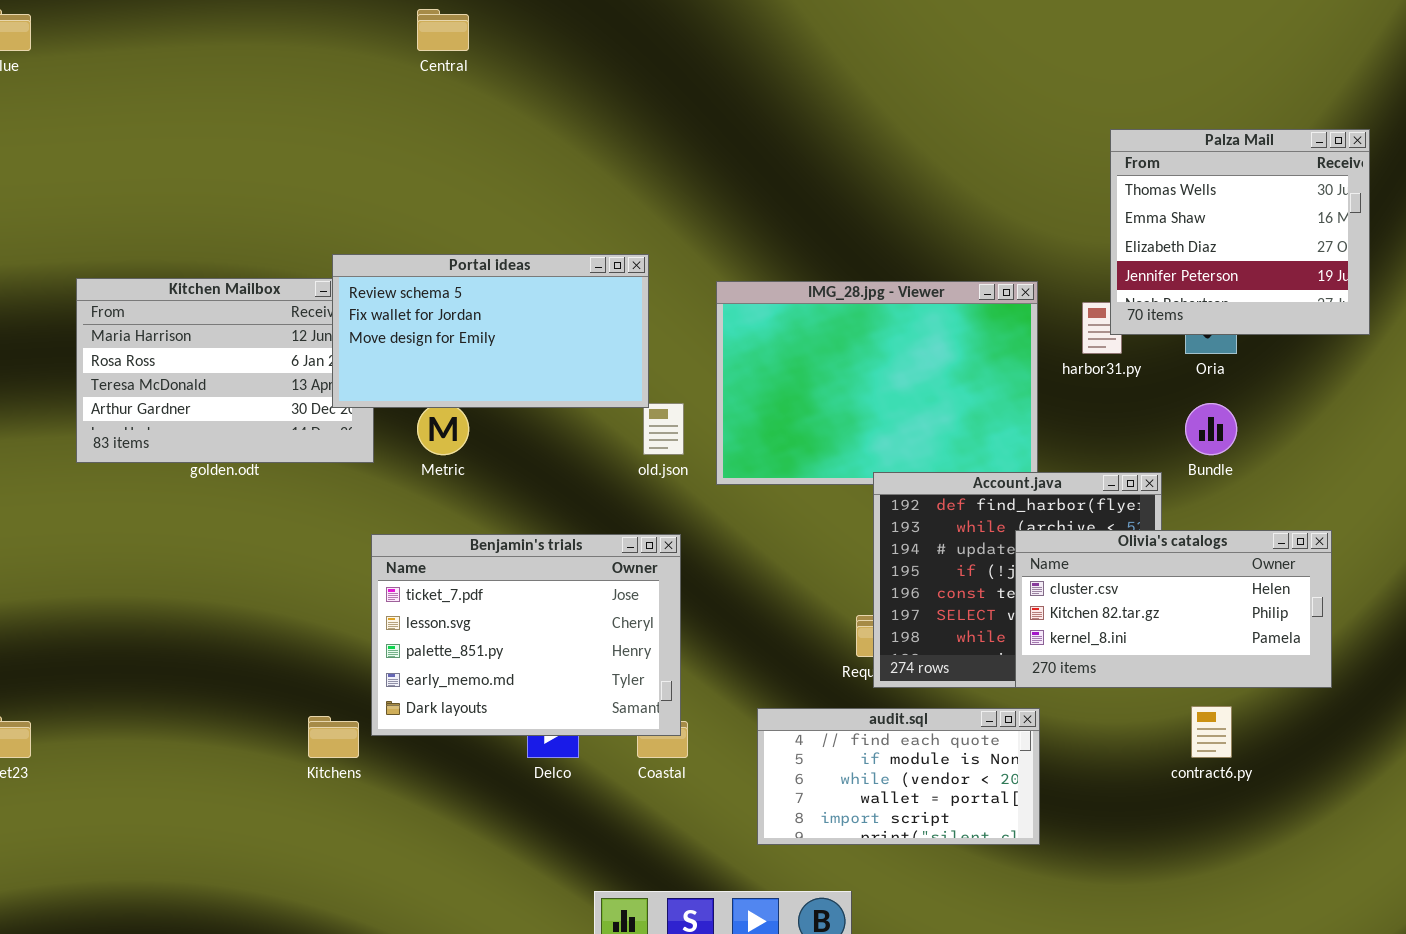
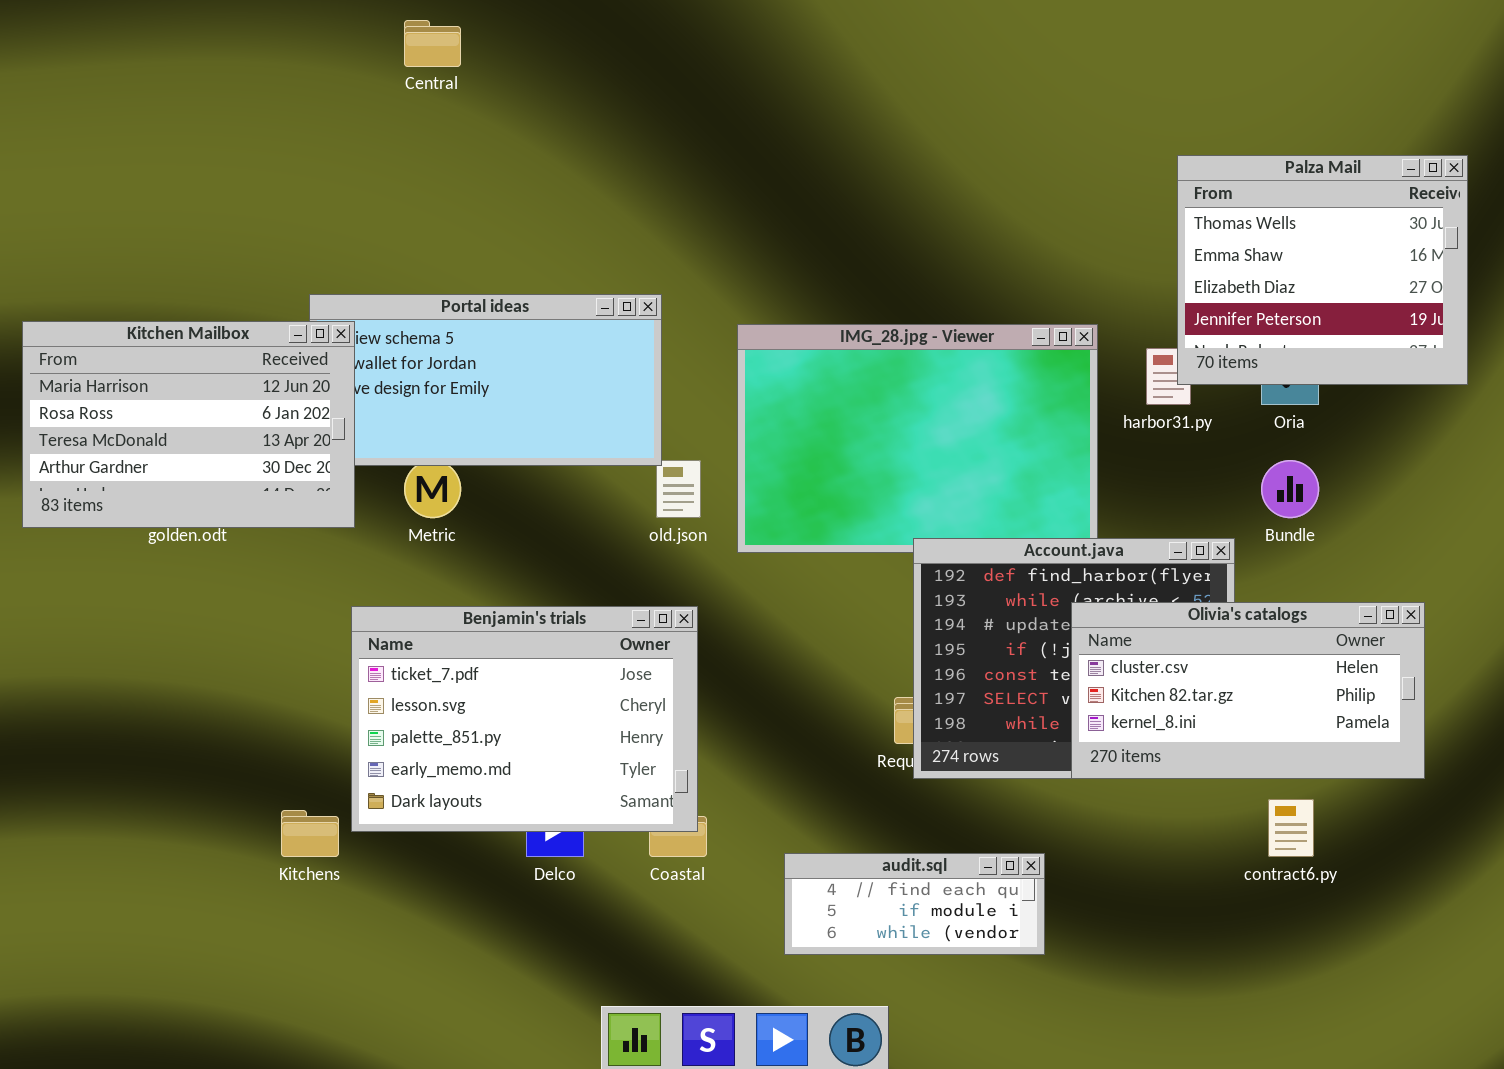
Kitchen Mailbox: [76,278,374,463] -> [22,321,355,528], raised
audit.sql: [757,708,1040,845] -> [784,853,1045,955], resized

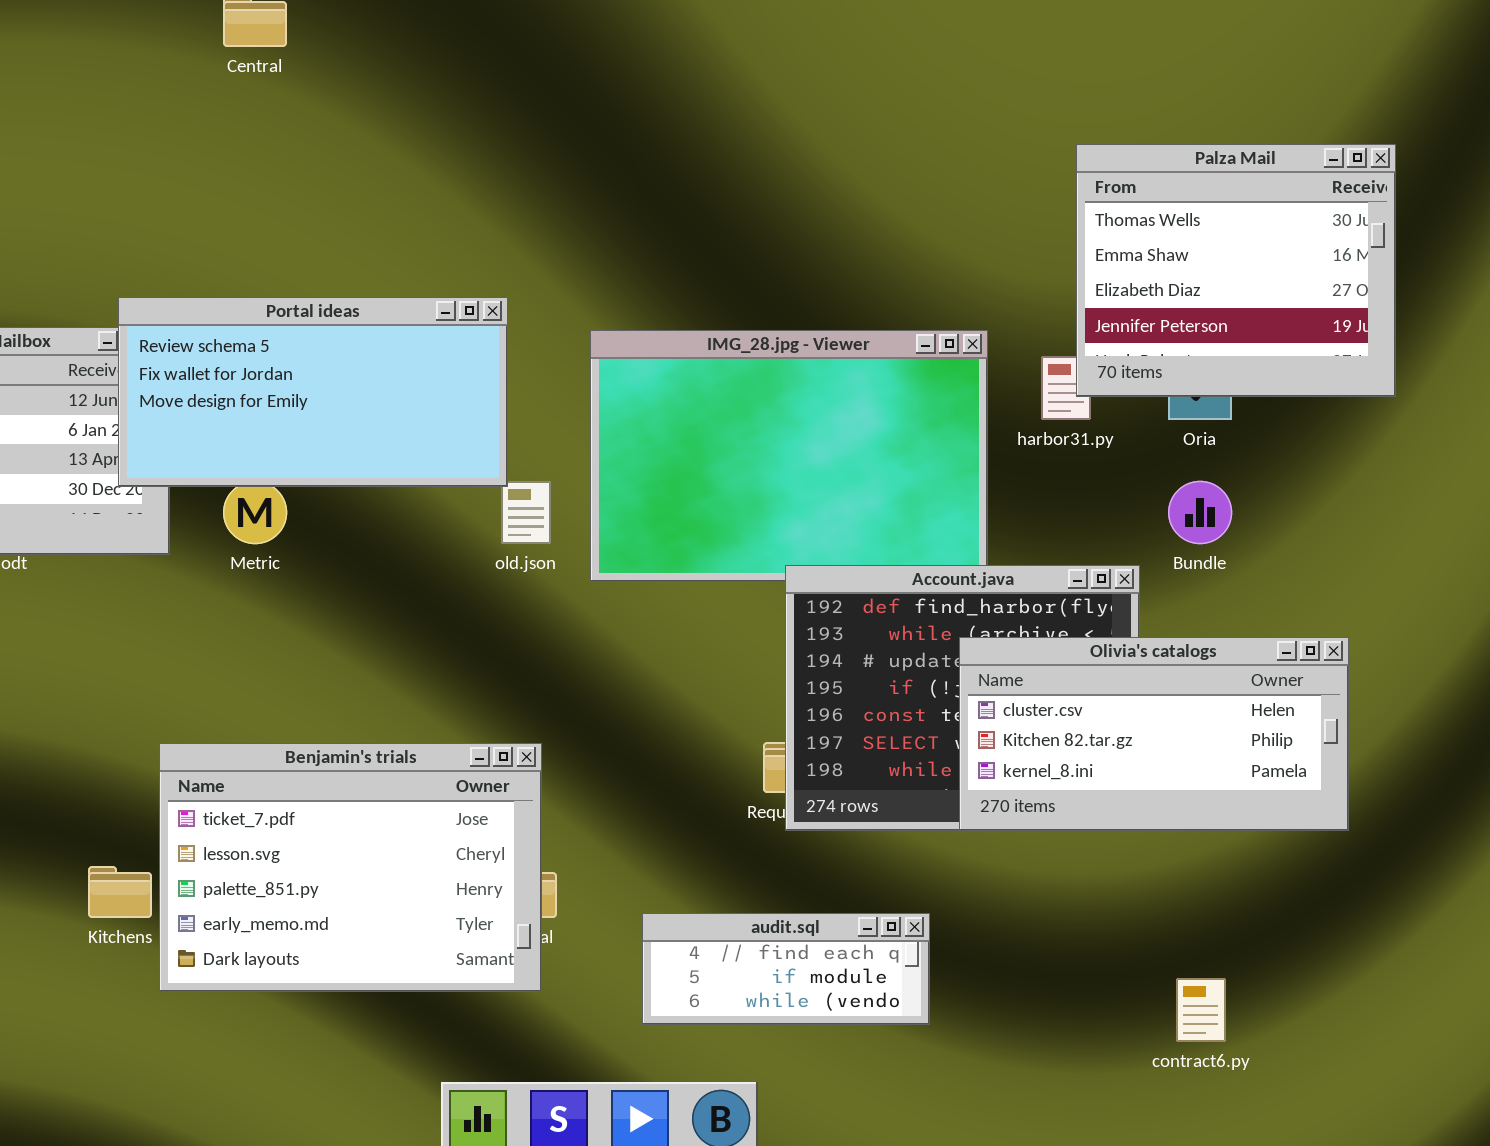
Portal ideas: [309,294,662,466] -> [118,297,508,487], raised
Benjamin's trials: [351,606,698,832] -> [159,743,542,992], moved
contract6.py: [1268,799,1314,857] -> [1176,978,1226,1042], moved

